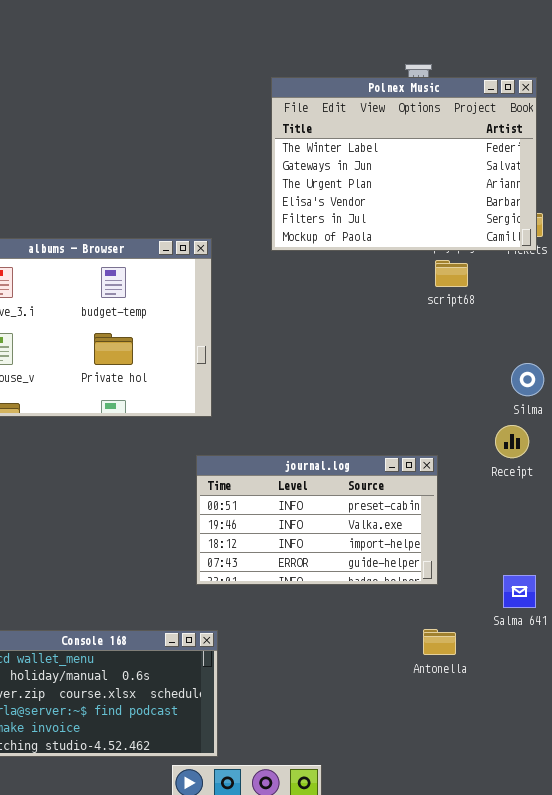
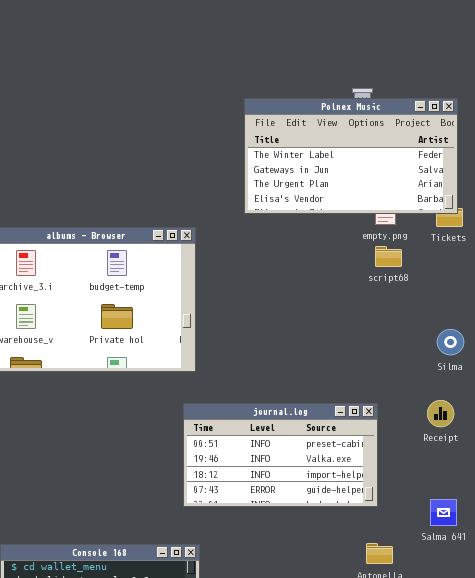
Polnex Music: [271,77,537,251] -> [244,98,458,214], resized
Receipt: [495,425,529,458] -> [427,400,454,427], moved

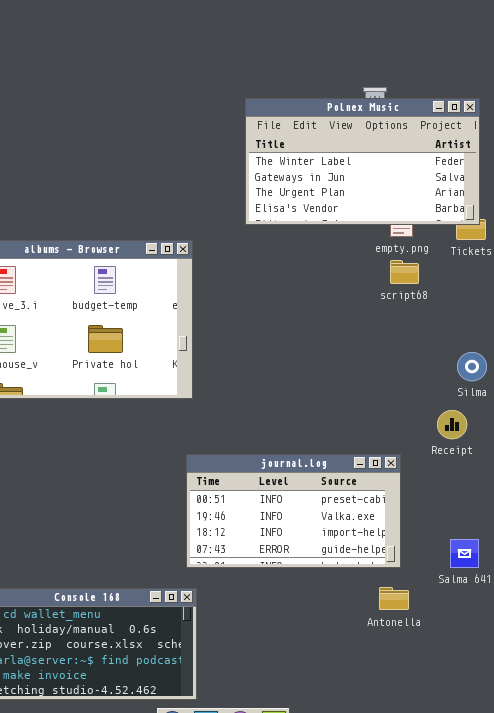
Receipt: [427,400,454,427] -> [437,410,467,439], moved
journal.log: [183,403,378,507] -> [186,454,401,568], moved

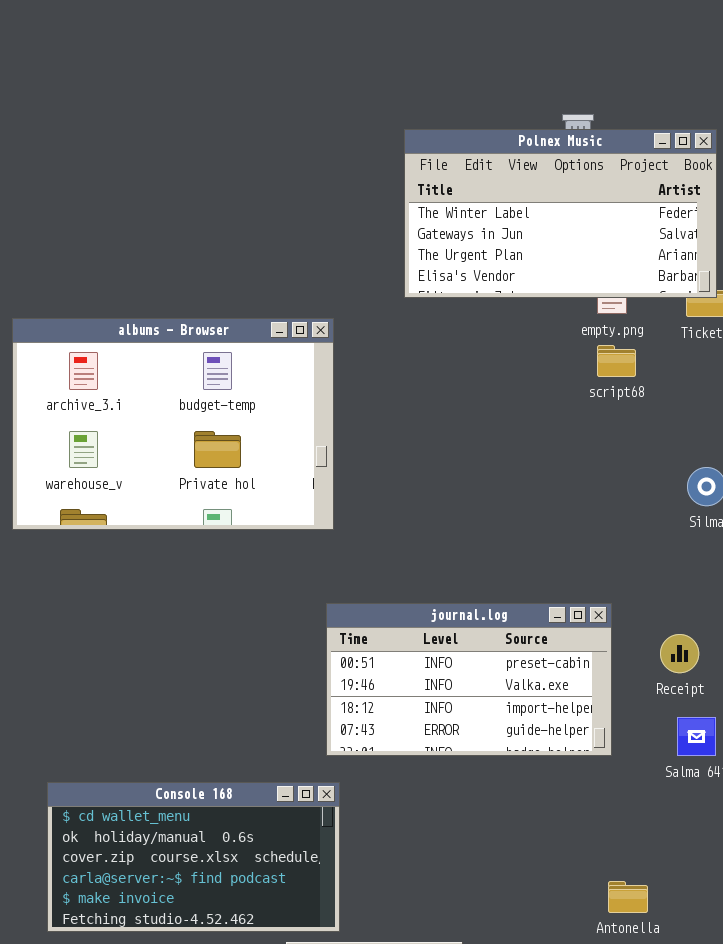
Receipt: [437,410,467,439] -> [660,634,699,673], moved
Antonella: [379,587,409,610] -> [608,881,648,913], moved

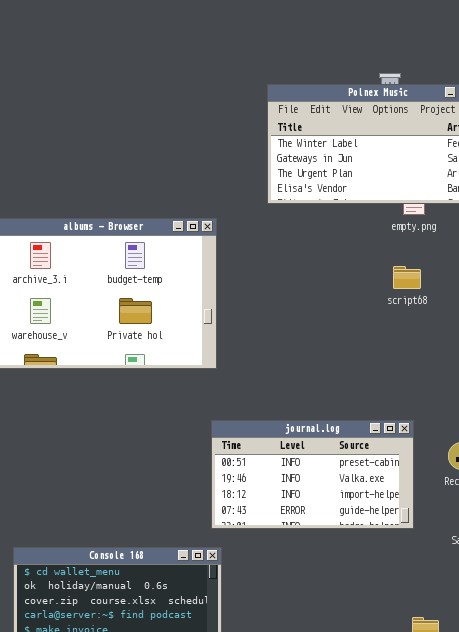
script68: [597,345,636,377] -> [393,266,421,289], moved

